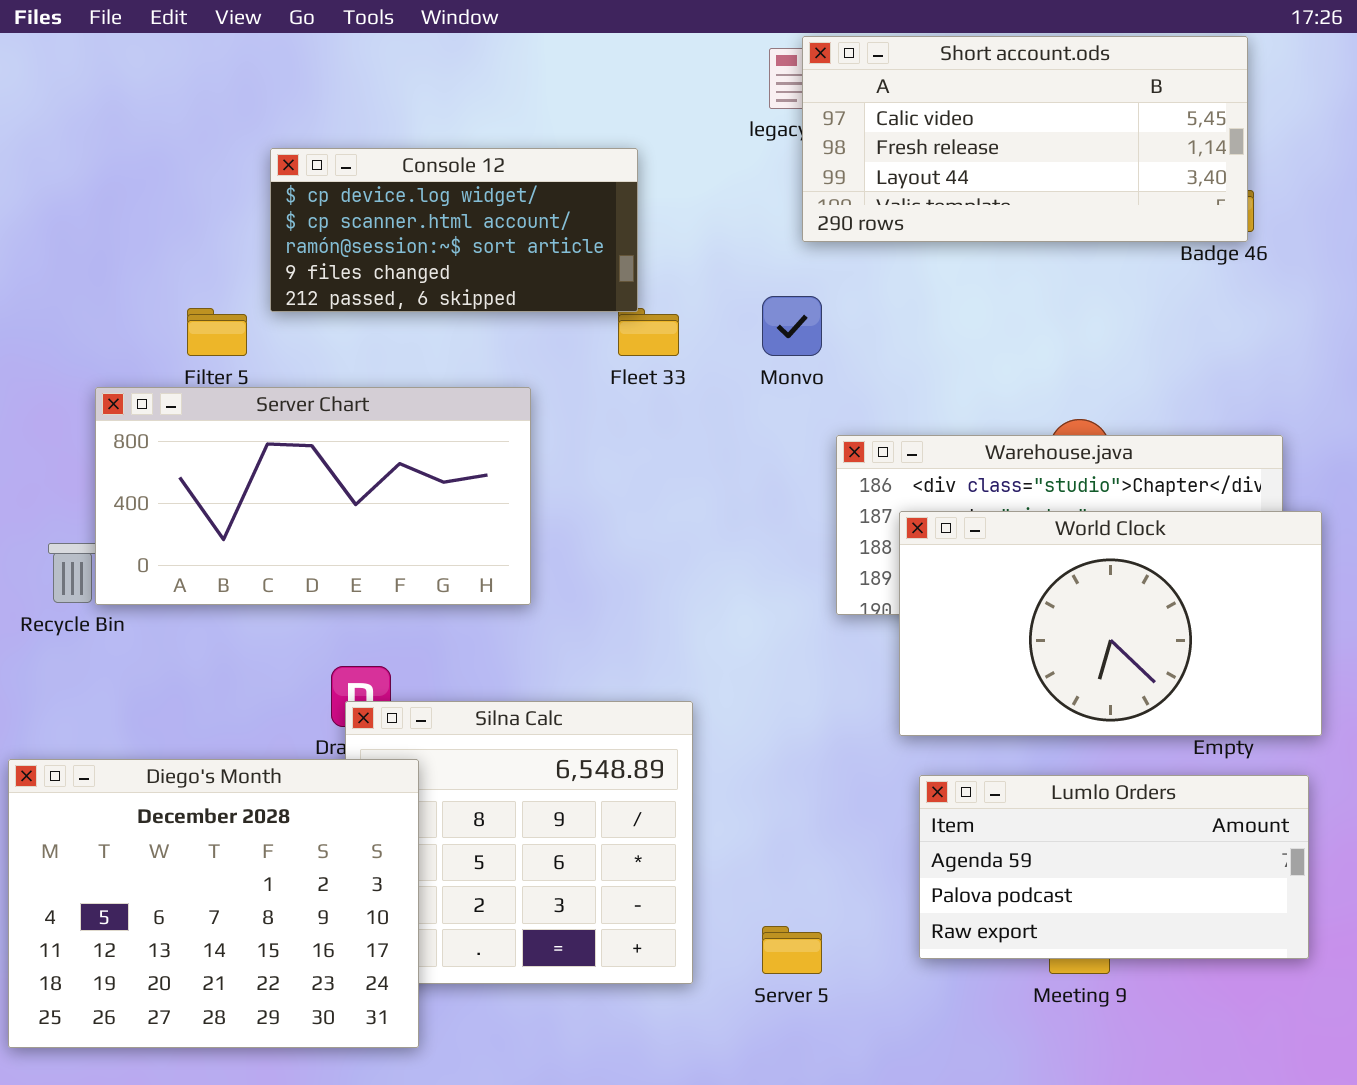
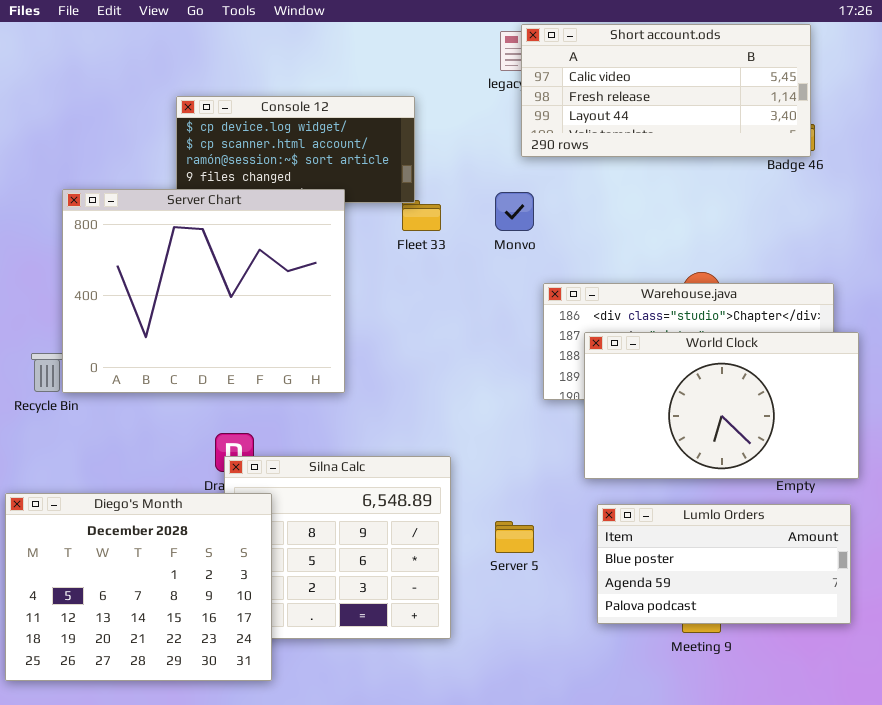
Server Chart: [95,387,531,605] -> [62,189,345,393], resized
Lumlo Orders: [919,775,1309,959] -> [597,504,851,624], scrolled up 1 row
Server 5: [762,926,822,974] -> [495,521,534,553], moved

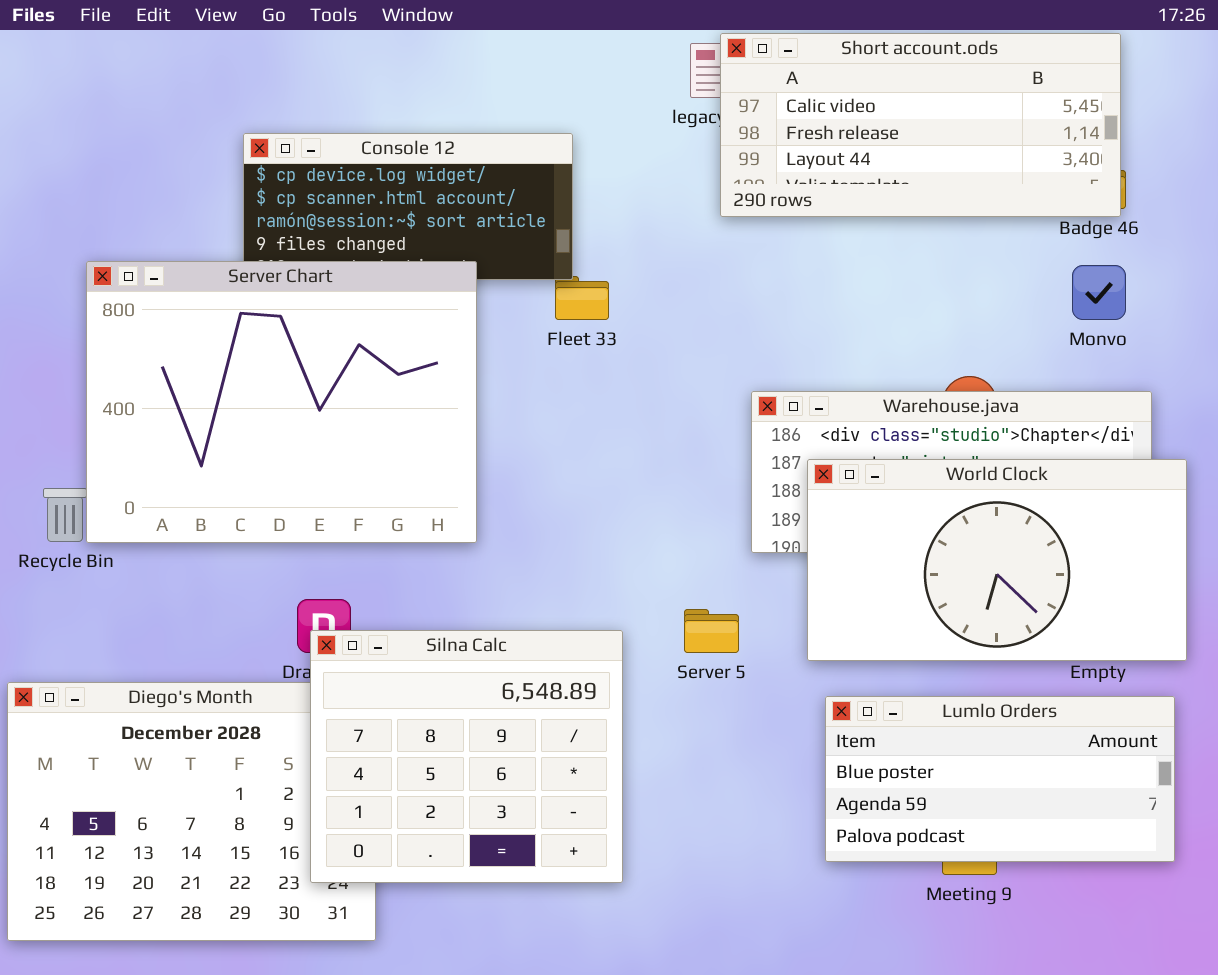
Monvo: [495,192,534,231] -> [1072,265,1126,320], moved
Silna Calc: [224,456,451,639] -> [310,630,623,883], raised
Server 5: [495,521,534,553] -> [684,609,739,653], moved

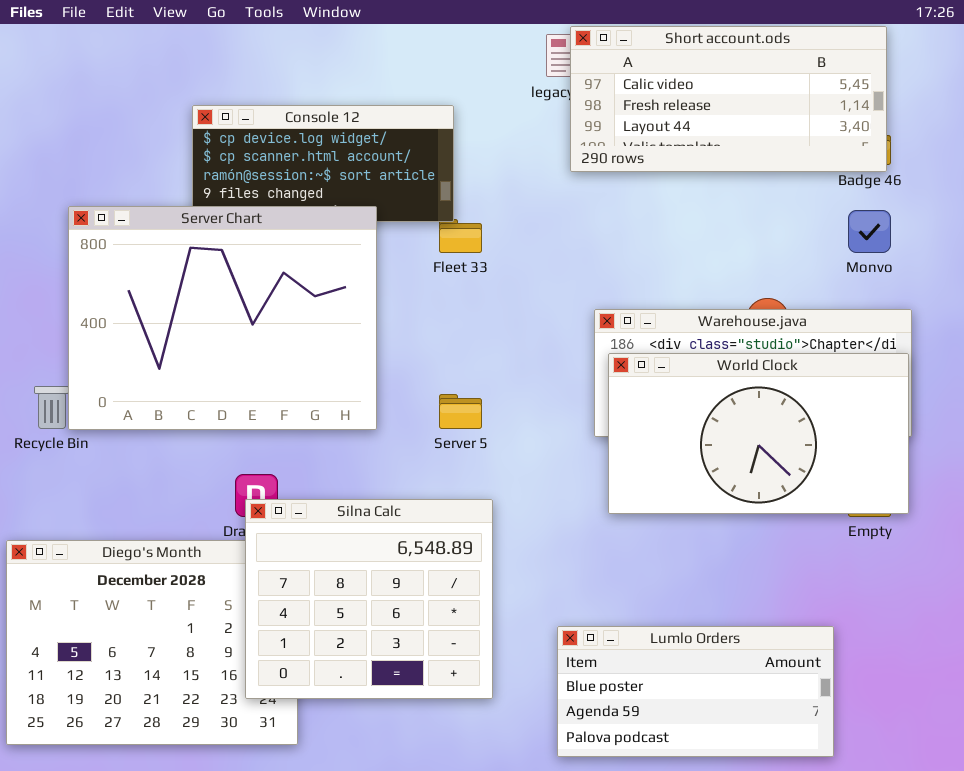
World Clock: [807,459,1187,661] -> [608,353,909,514], moved
Server 5: [684,609,739,653] -> [439,394,482,429], moved
Lumlo Orders: [825,696,1175,862] -> [557,626,834,757], moved

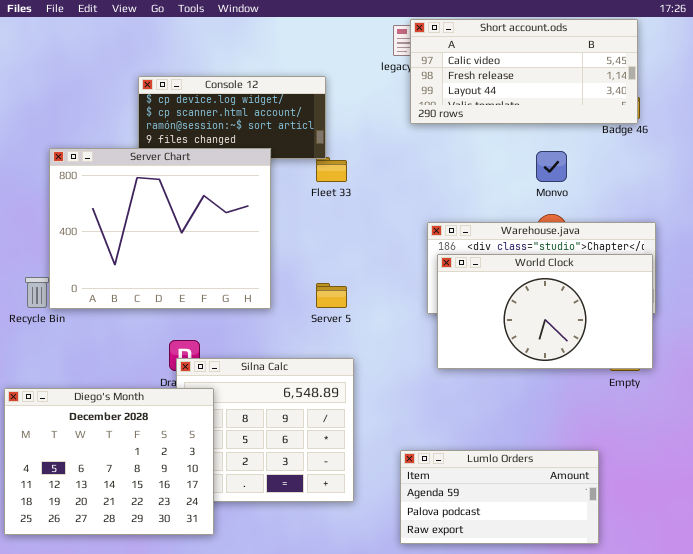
Monvo: [848,210,891,253] -> [536,151,567,182], moved
Diego's Month: [6,540,298,745] -> [4,388,214,535], raised
Lumlo Orders: [557,626,834,757] -> [400,450,599,544], scrolled down 1 row

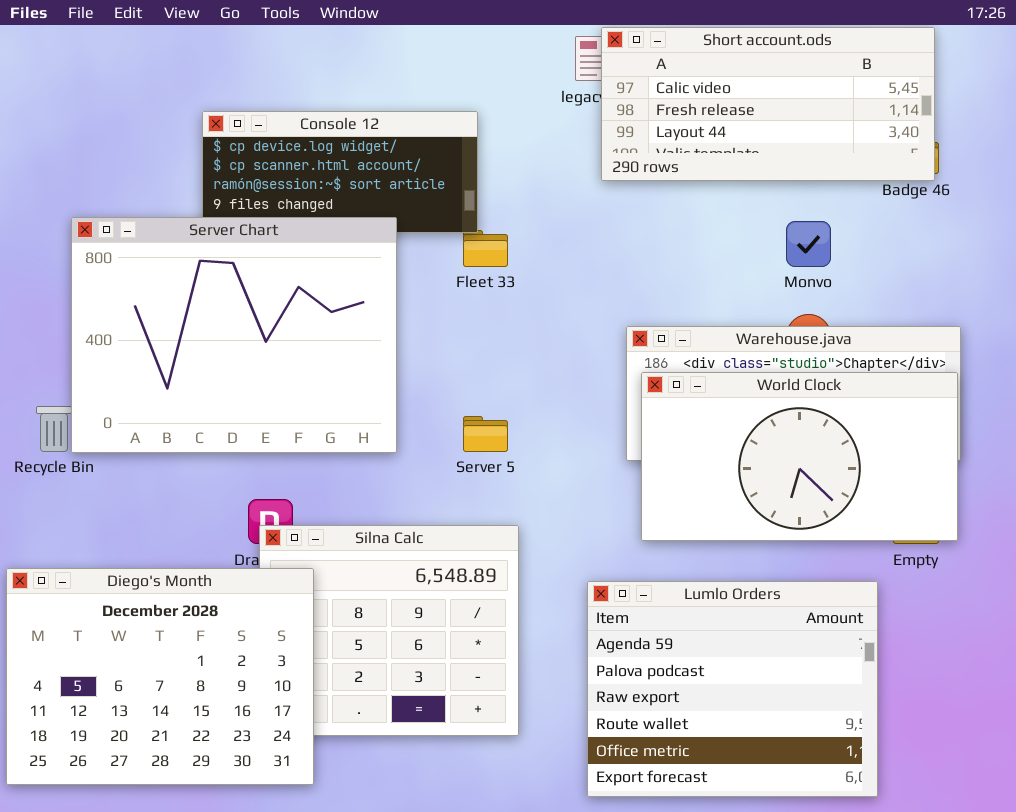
Lumlo Orders: [400,450,599,544] -> [587,581,878,797], resized

